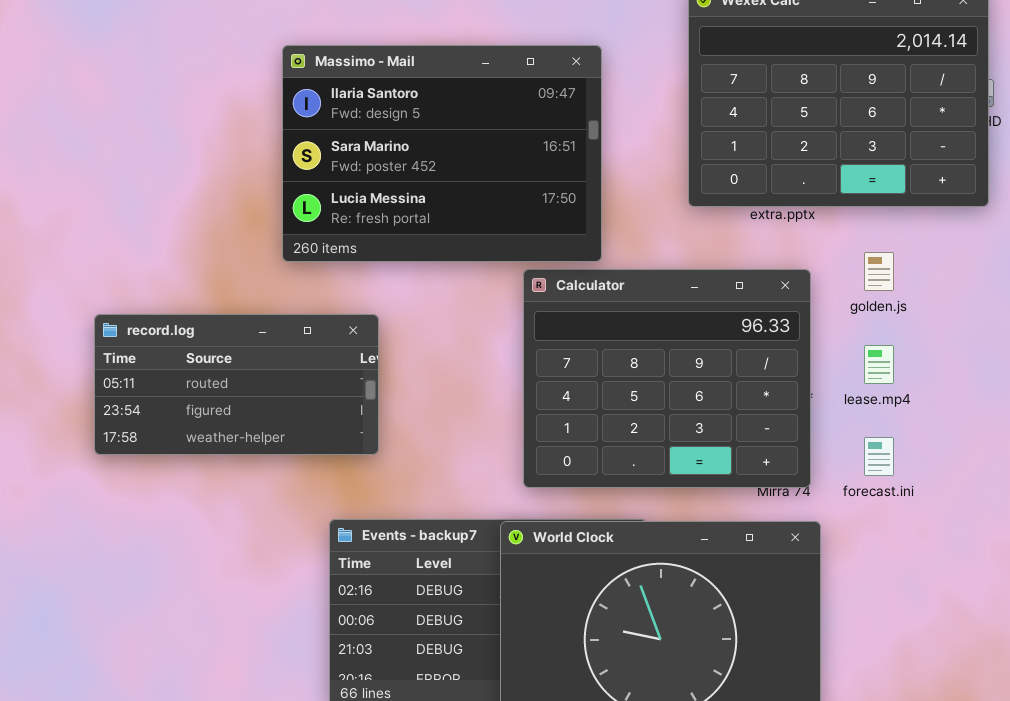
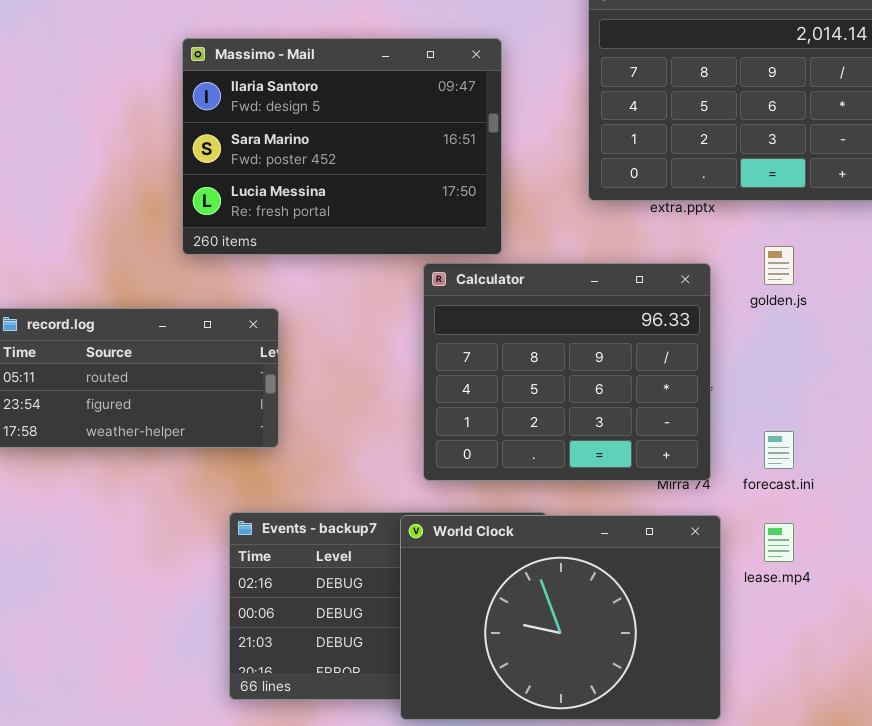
lease.mp4: [864,345,894,384] -> [764,523,794,562], moved

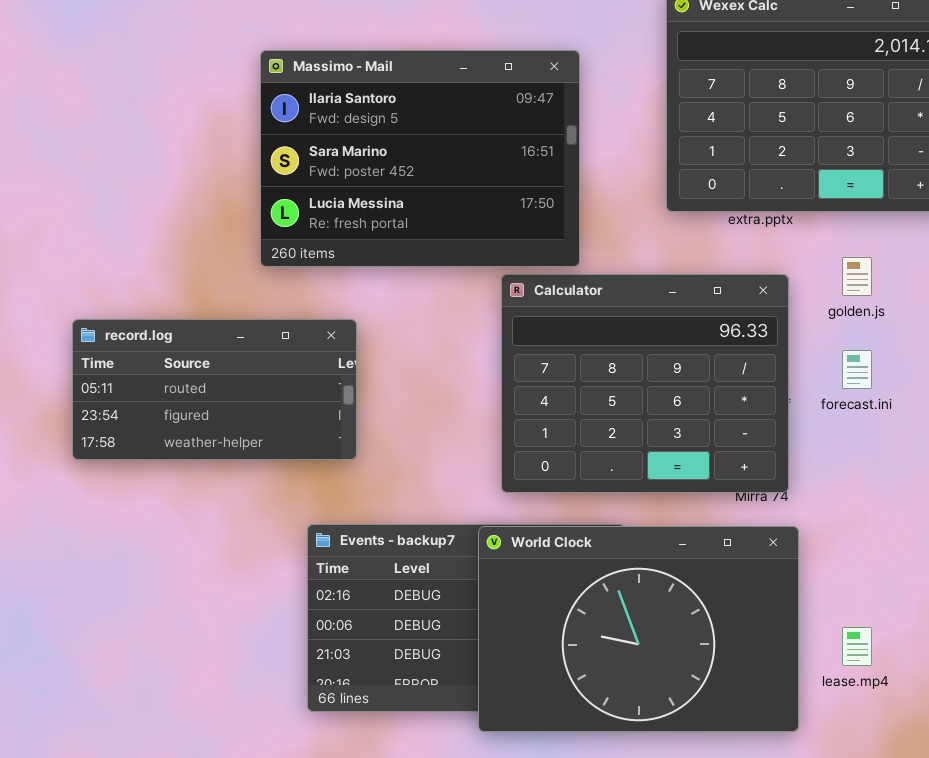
forecast.ini: [764,431,794,469] -> [842,350,872,389], moved
lease.mp4: [764,523,794,562] -> [842,627,872,666], moved

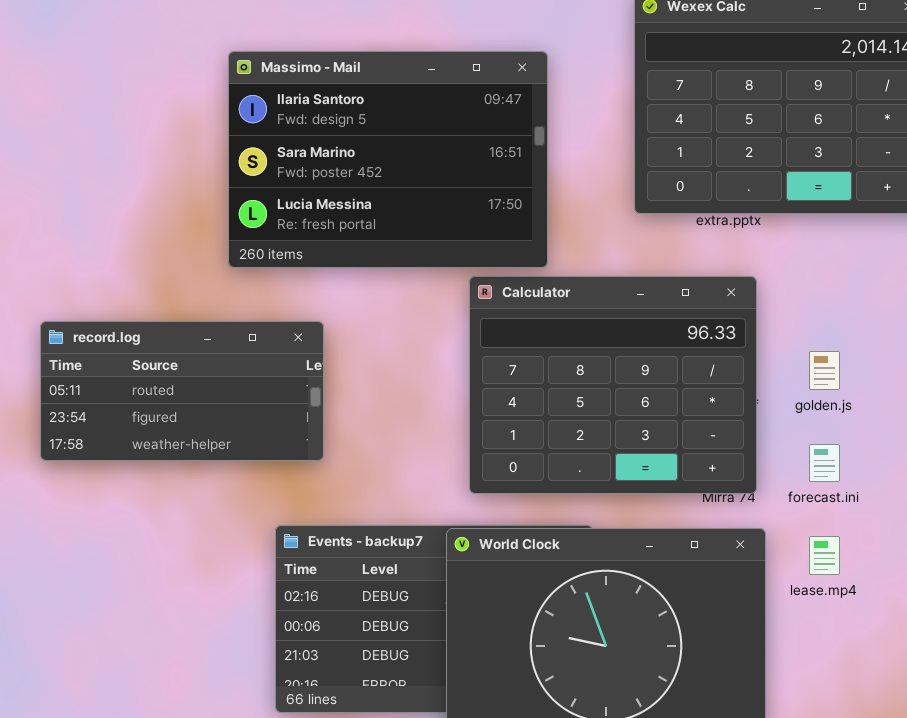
golden.js: [842,257,872,296] -> [809,351,840,390], moved
forecast.ini: [842,350,872,389] -> [809,444,840,482], moved
lease.mp4: [842,627,872,666] -> [809,536,840,575], moved

